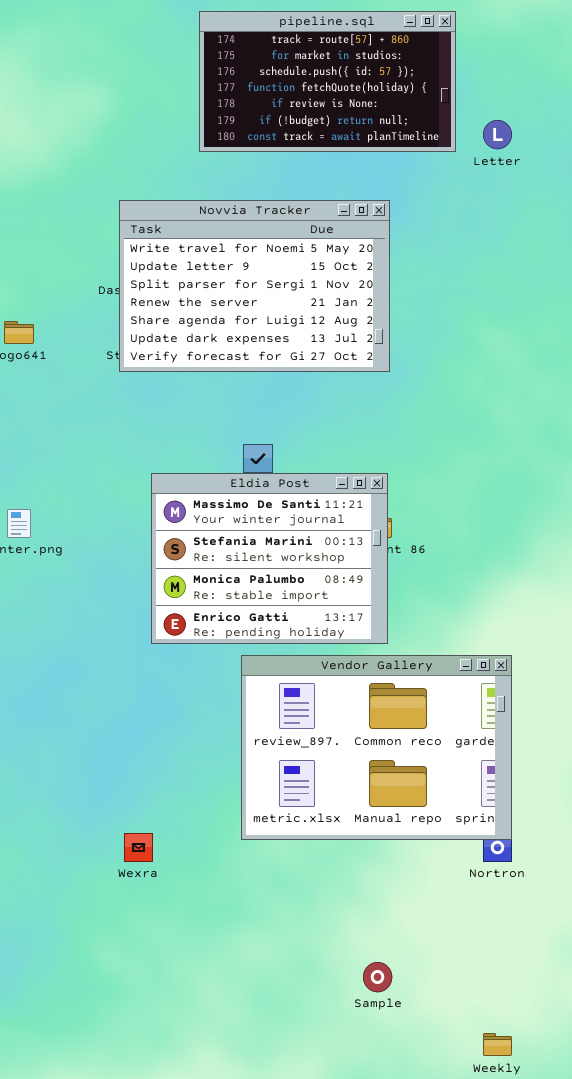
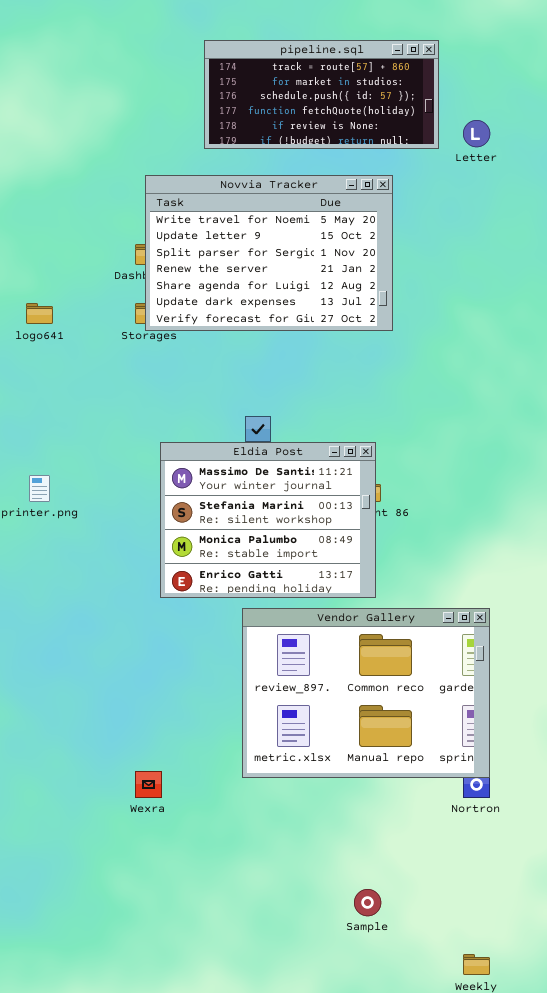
pipeline.sql: [199,11,456,152] -> [204,40,439,149], resized
Novvia Tracker: [119,200,390,372] -> [145,175,393,331], moved

